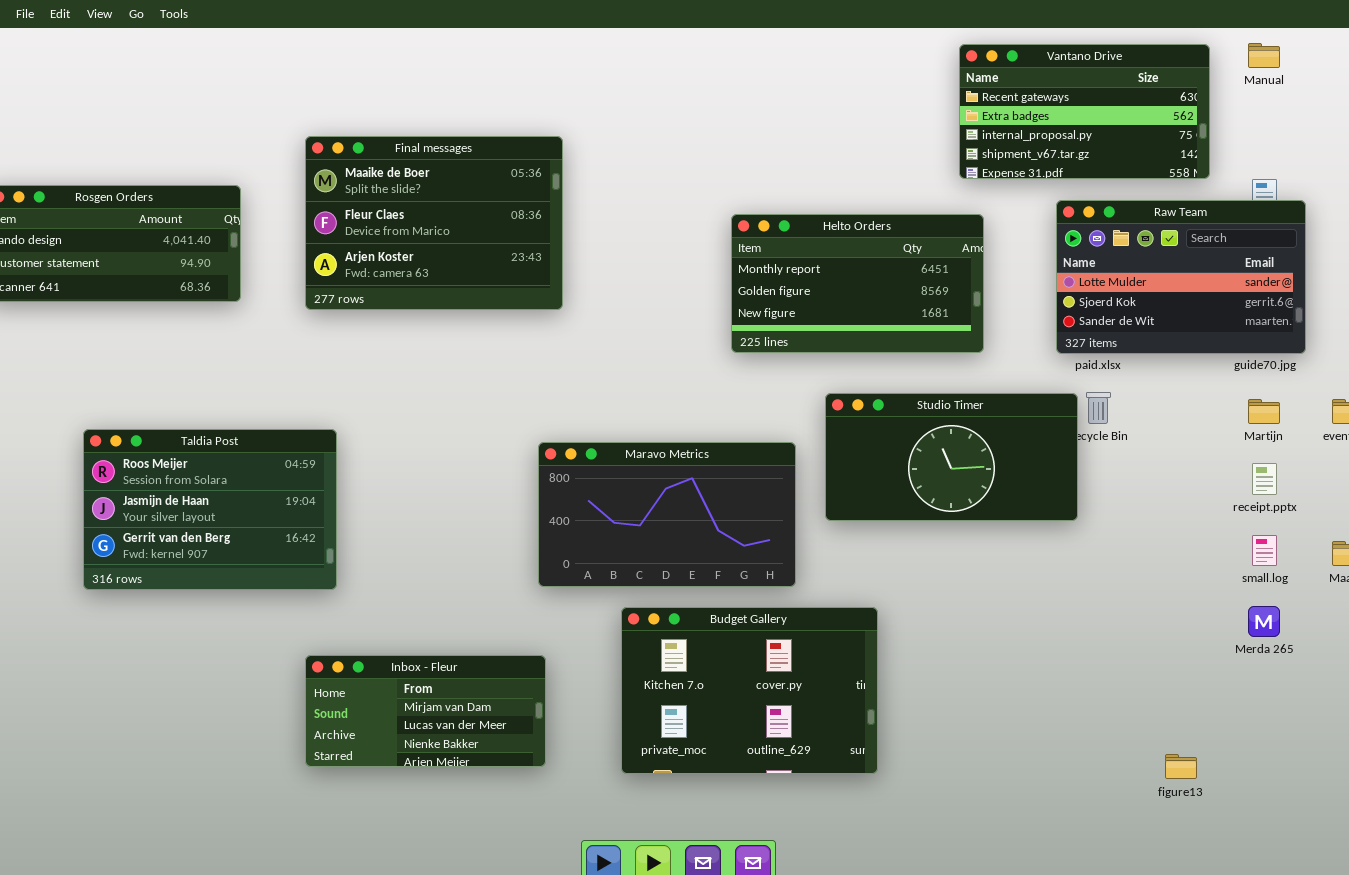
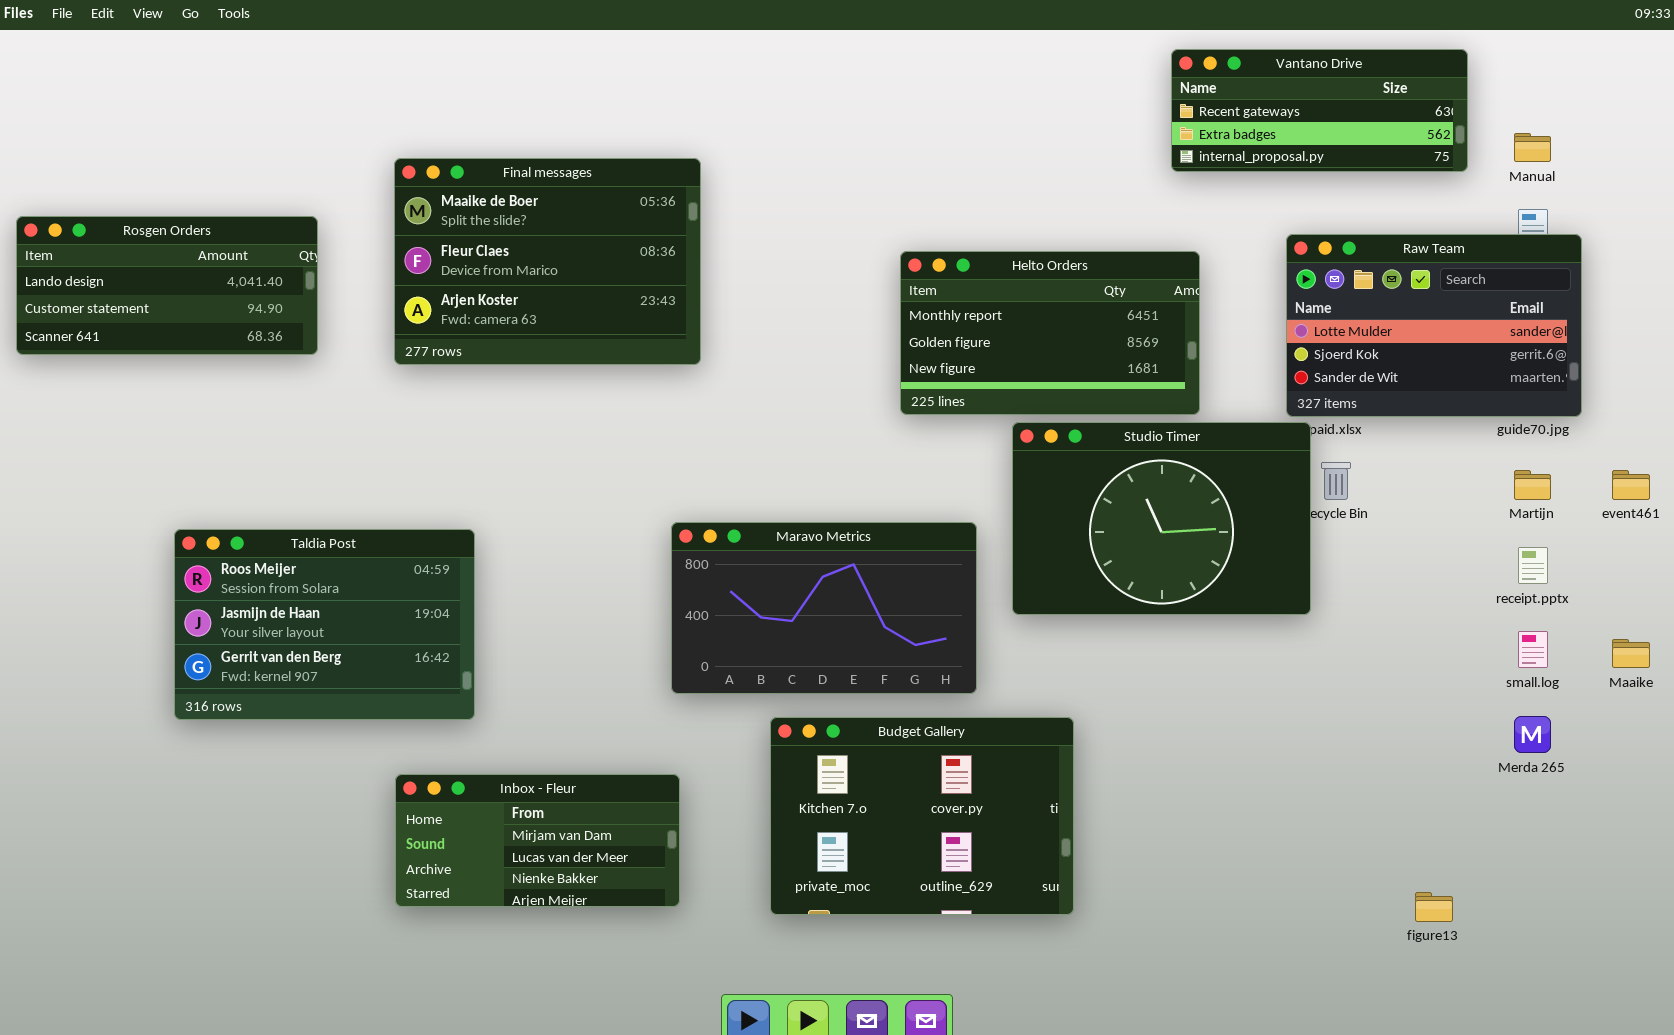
Manual: [1248,43,1280,68] -> [1514,133,1551,162], moved
Vantano Drive: [959,44,1210,179] -> [1171,49,1468,172], resized
Studio Timer: [825,393,1078,521] -> [1012,422,1311,615], resized
Taldia Post: [83,429,337,590] -> [174,529,475,720], moved

